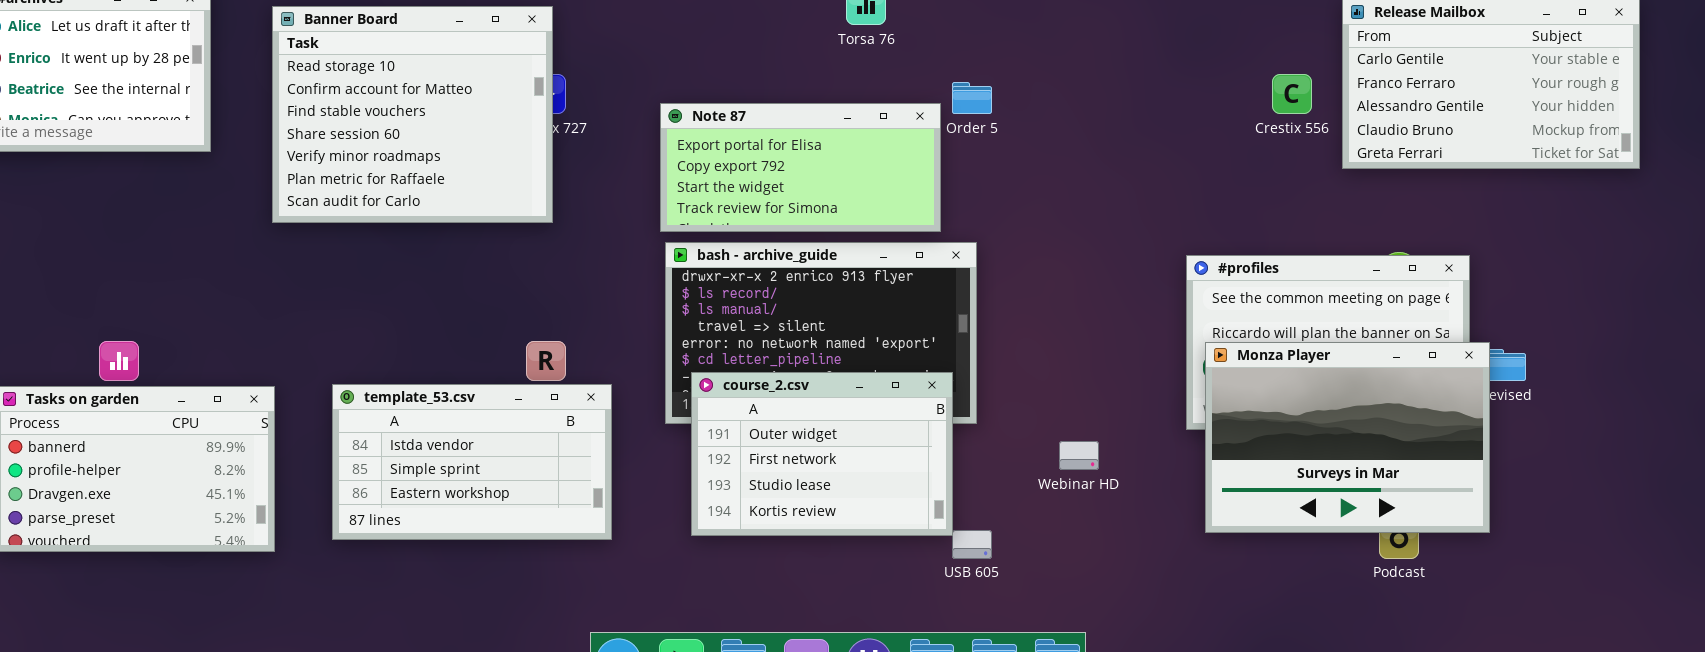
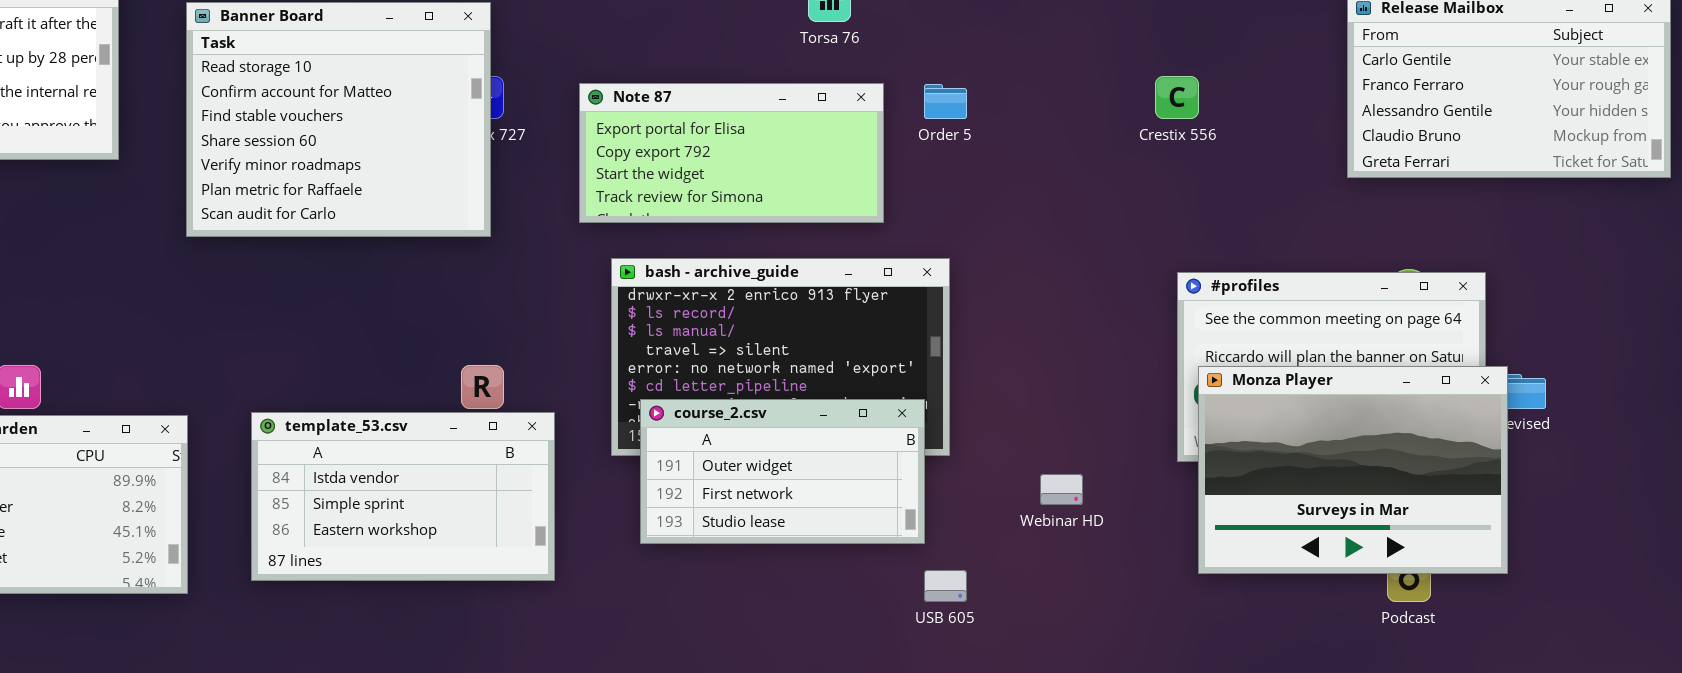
Crestix 556: [1272,74,1312,114] -> [1155,76,1199,119], moved
Note 87: [660,103,941,232] -> [579,83,884,223], moved
course_2.csv: [691,372,953,536] -> [640,399,925,544], resized

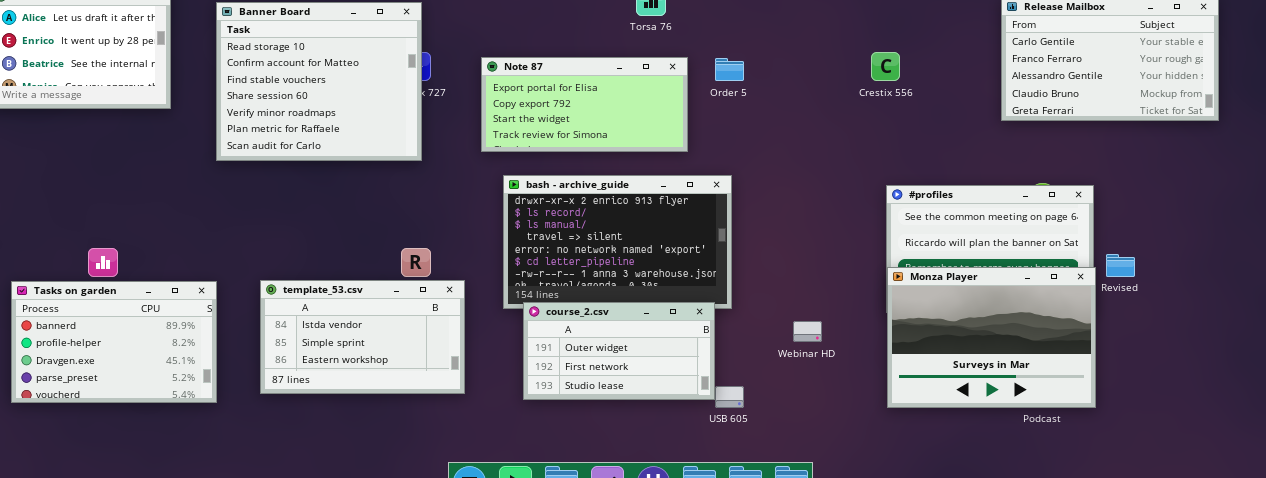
Monza Player: [1198,366,1508,574] -> [887,267,1096,408], moved
course_2.csv: [640,399,925,544] -> [523,302,715,400], moved

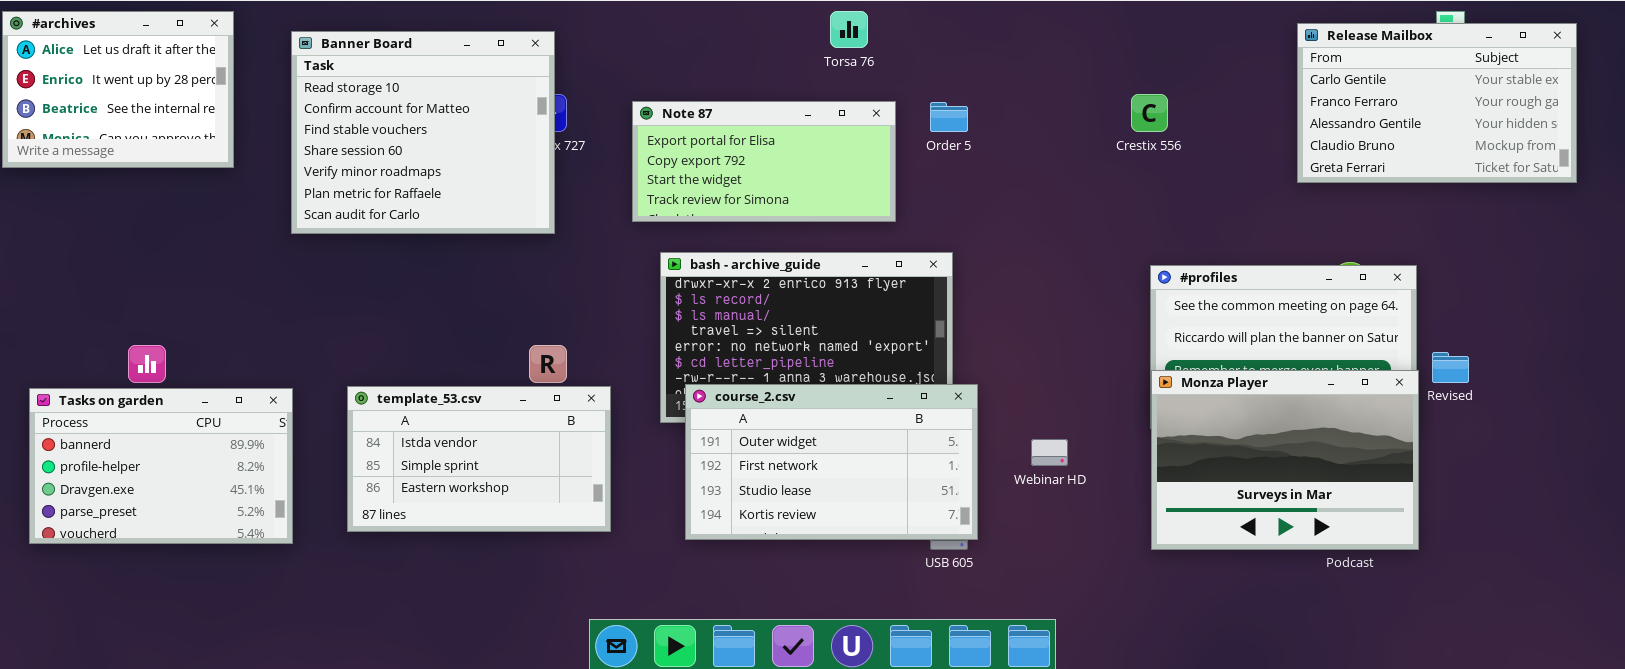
course_2.csv: [523,302,715,400] -> [685,384,978,540], resized

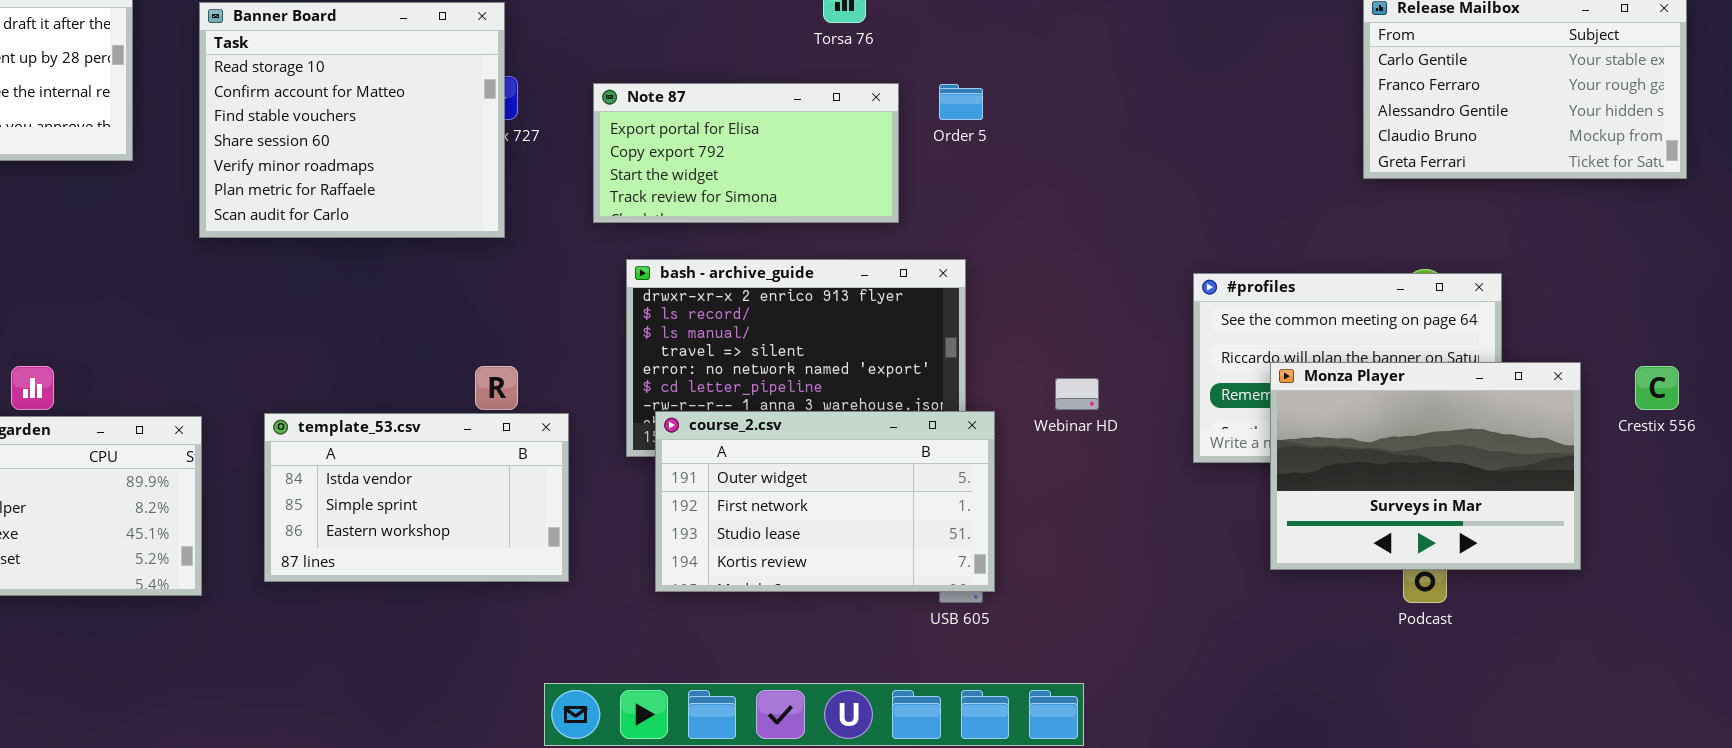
Crestix 556: [1131,94,1168,132] -> [1635,366,1679,410], moved
Monza Player: [1151,370,1419,550] -> [1270,362,1581,570], moved
Webinar HD: [1031,439,1068,466] -> [1055,378,1099,410], moved

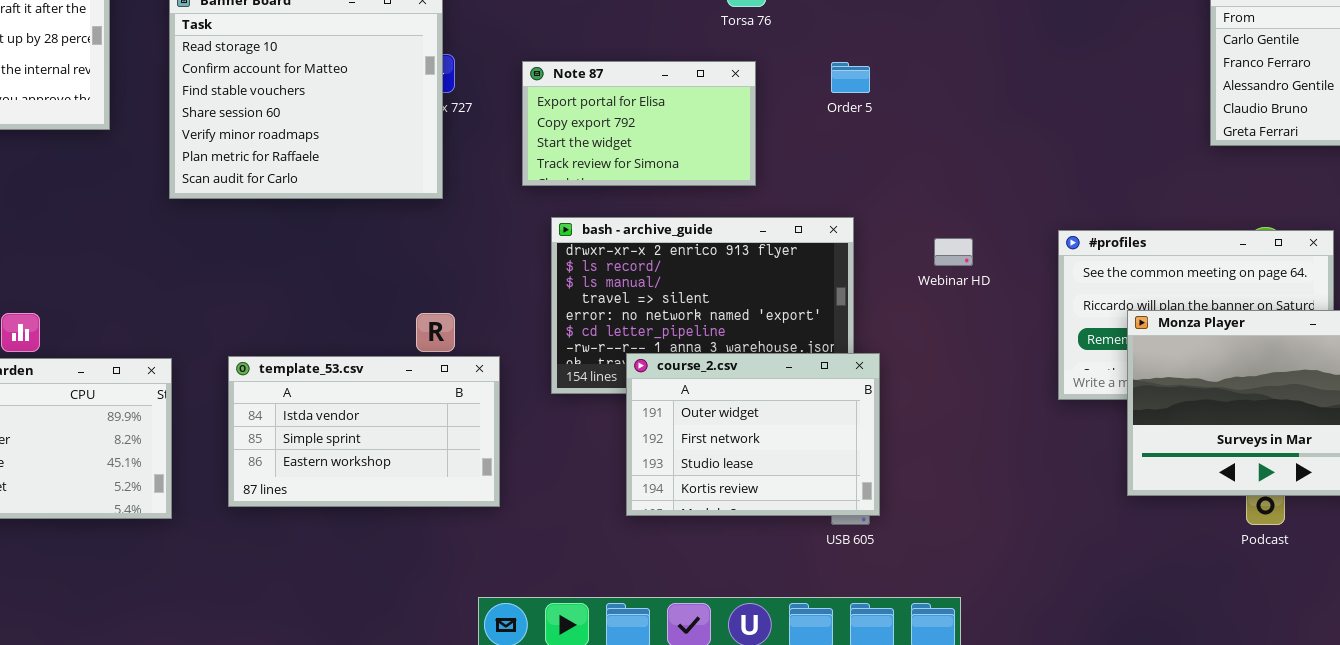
Note 87: [593,83,899,223] -> [522,61,756,186], resized
Webinar HD: [1055,378,1099,410] -> [934,238,973,266], moved
course_2.csv: [655,411,995,592] -> [626,353,880,516], resized

